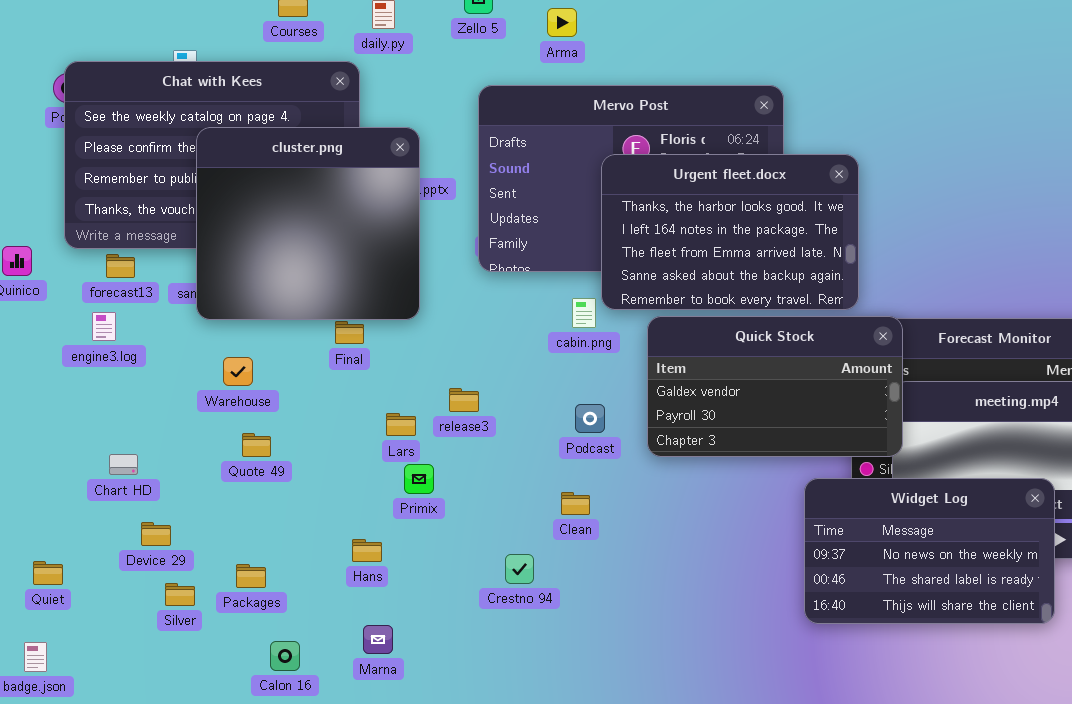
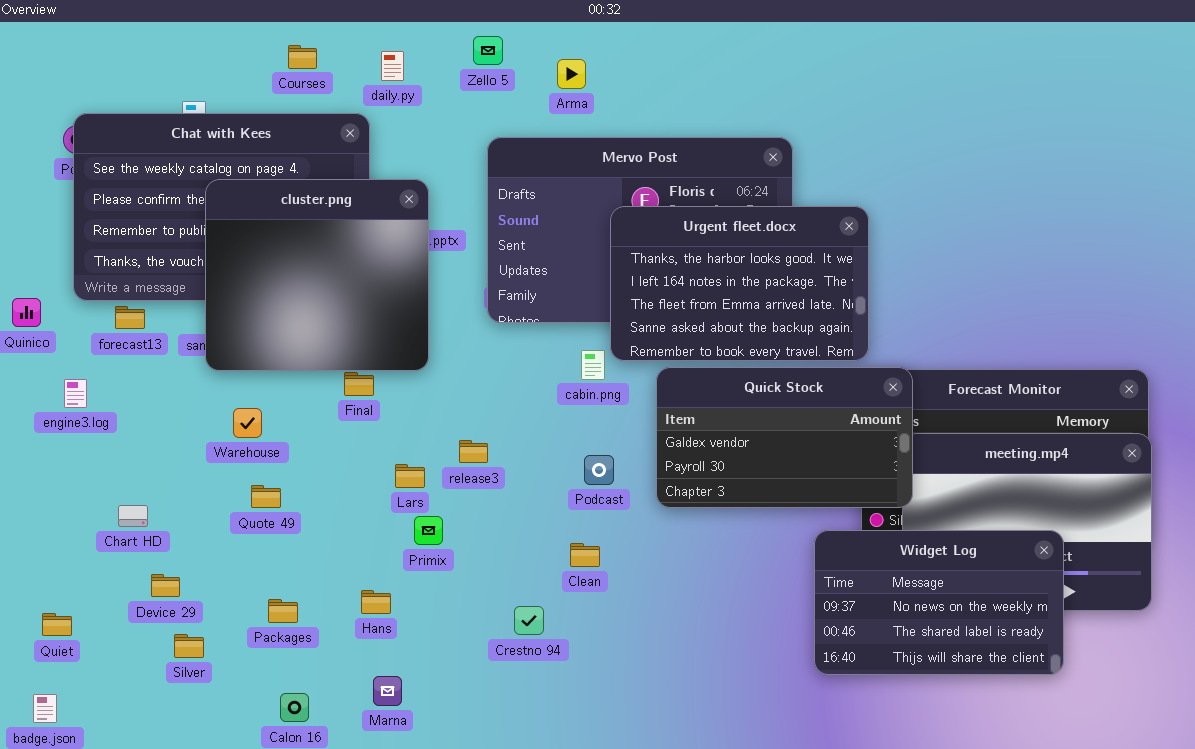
engine3.log: [92,312,116,341] -> [64,379,87,408], moved
Packages: [236,564,266,588] -> [268,599,298,623], moved

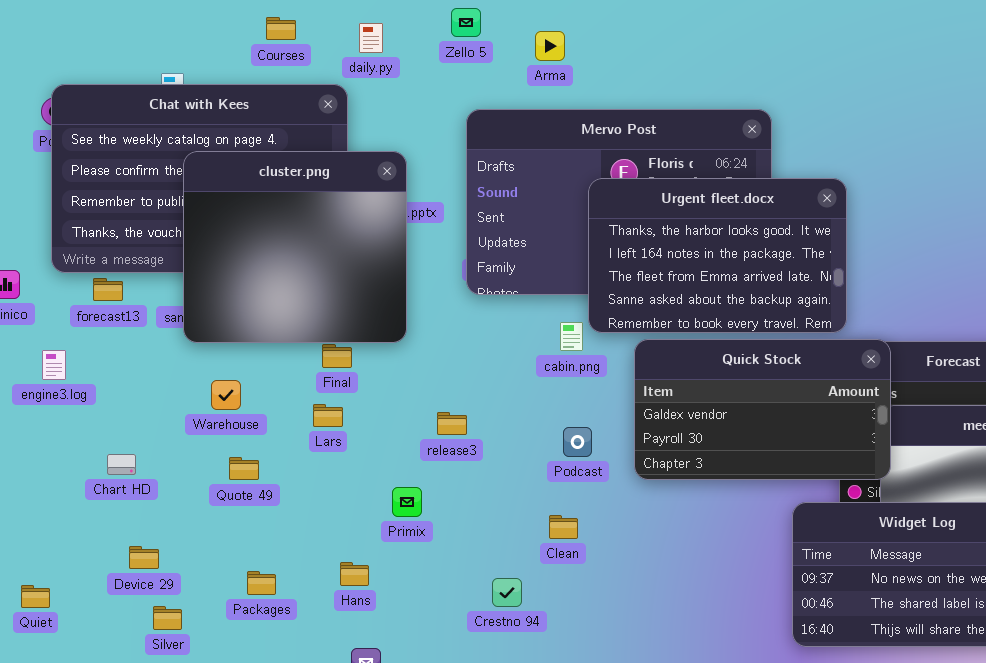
Lars: [395,464,425,488] -> [313,404,343,427], moved
Chart HD: [118,505,148,527] -> [107,454,136,475], moved

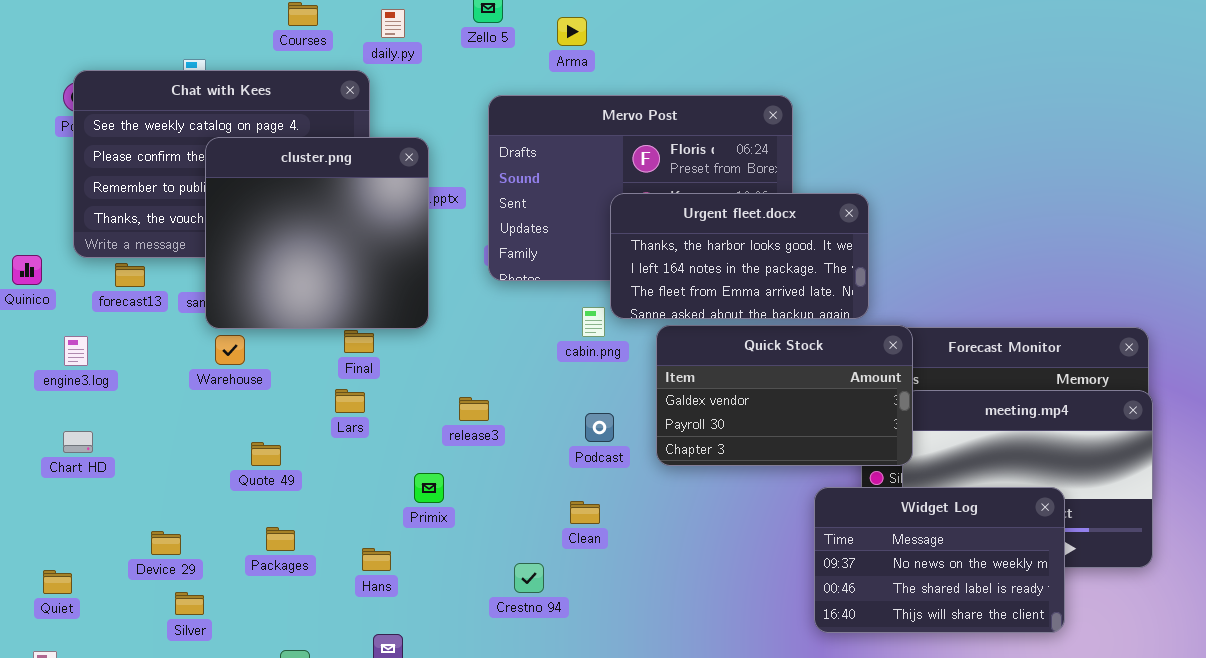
Urgent fleet.docx: [588,178,847,333] -> [610,193,869,319], resized
Warehouse: [211,380,241,410] -> [215,335,245,365], moved
Chart HD: [107,454,136,475] -> [63,431,93,453], moved
Packages: [247,571,276,595] -> [266,527,295,551], moved

